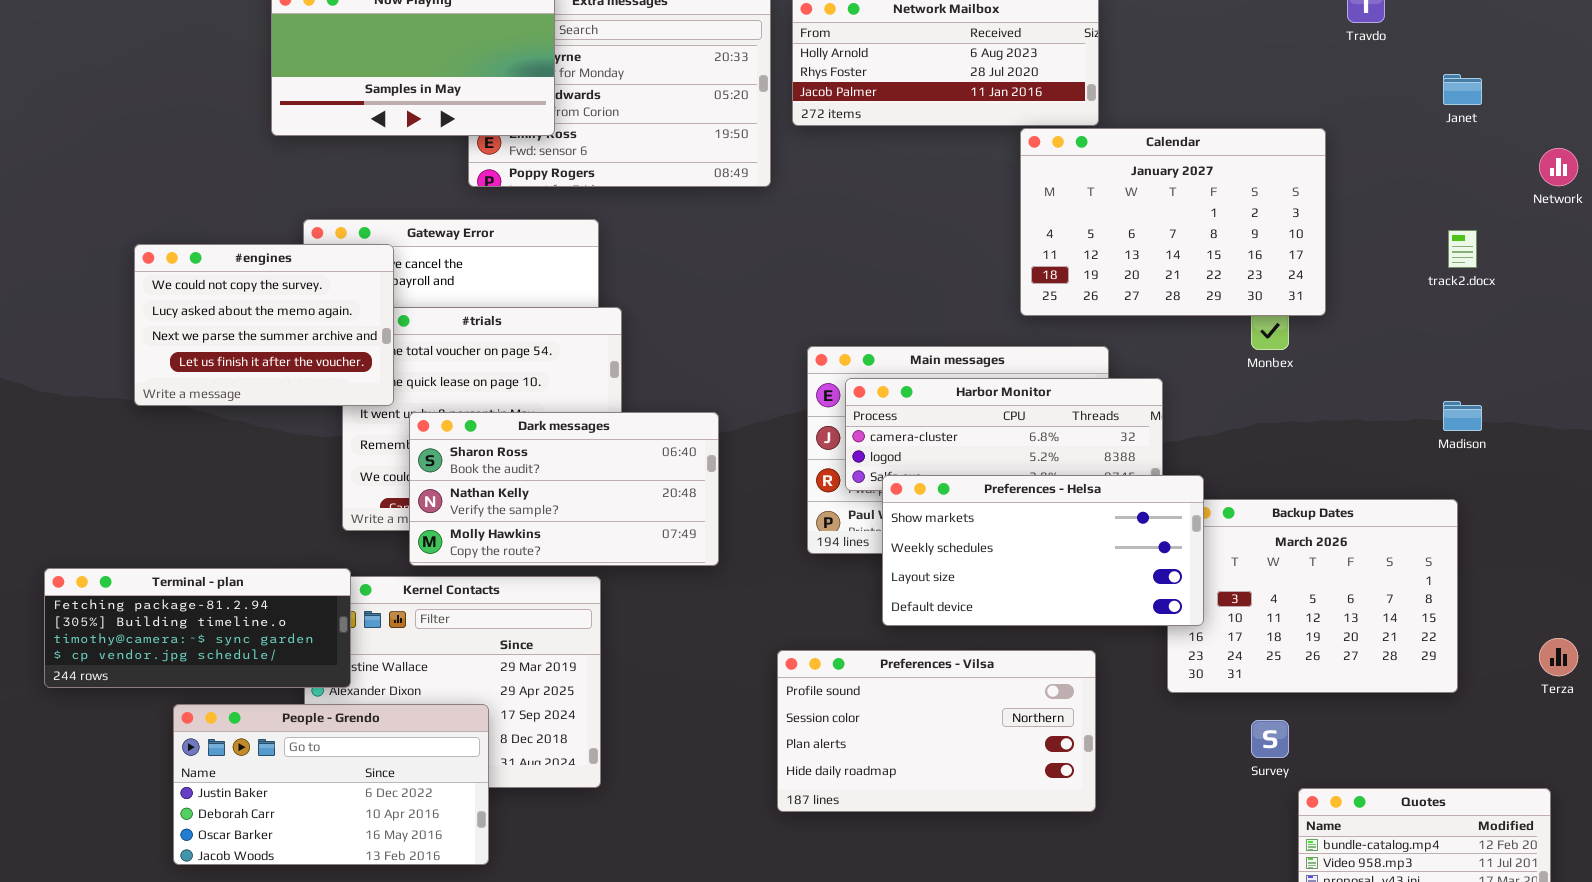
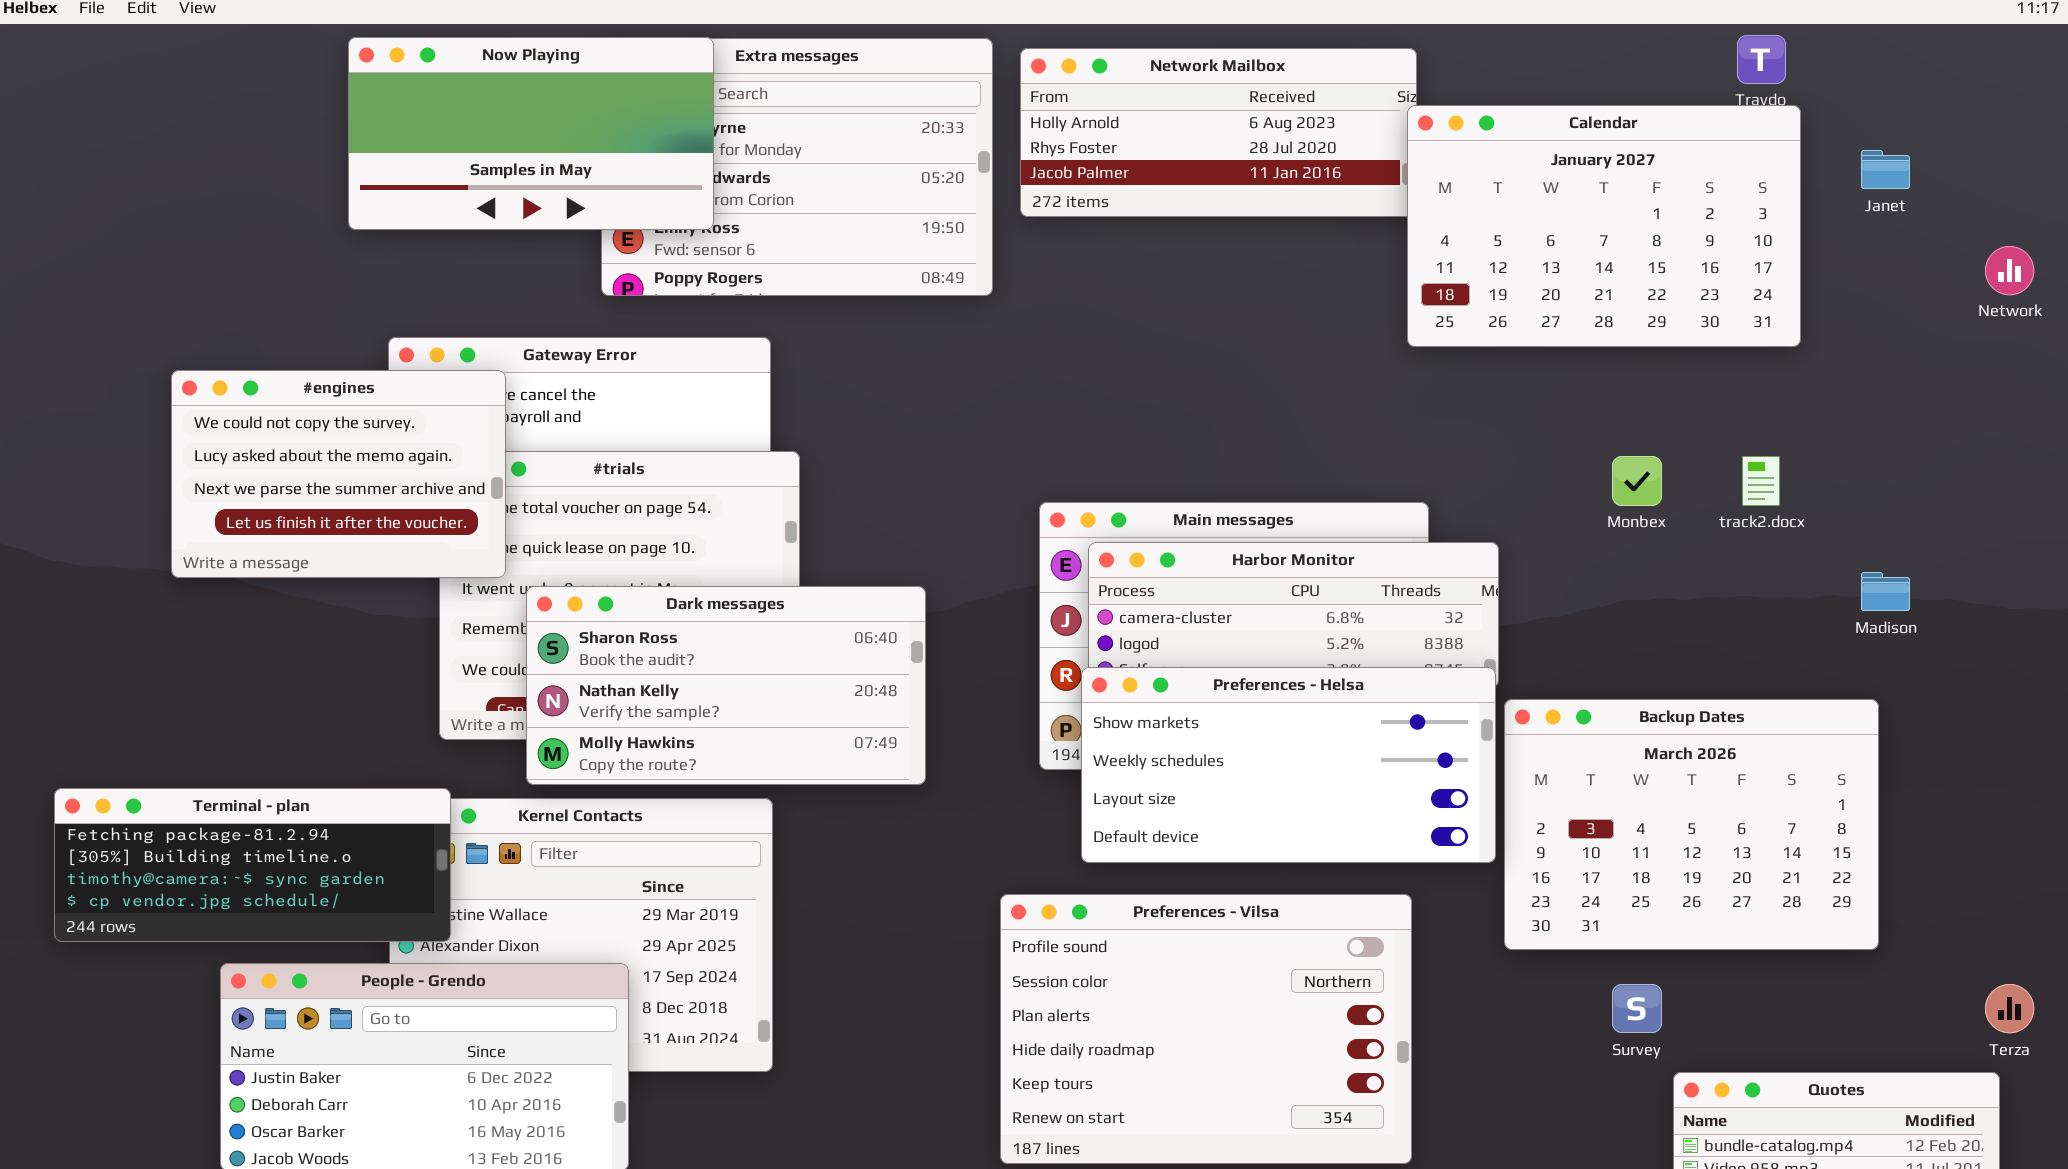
Calendar: [1020,128,1326,316] -> [1407,105,1801,347], moved
track2.docx: [1448,230,1477,268] -> [1742,456,1780,506], moved
Preferences - Helsa: [882,475,1204,626] -> [1081,667,1496,863], moved
Terza: [1539,638,1578,676] -> [1985,984,2034,1033], moved
Preferences - Vilsa: [777,650,1096,812] -> [1000,894,1412,1164], resized

